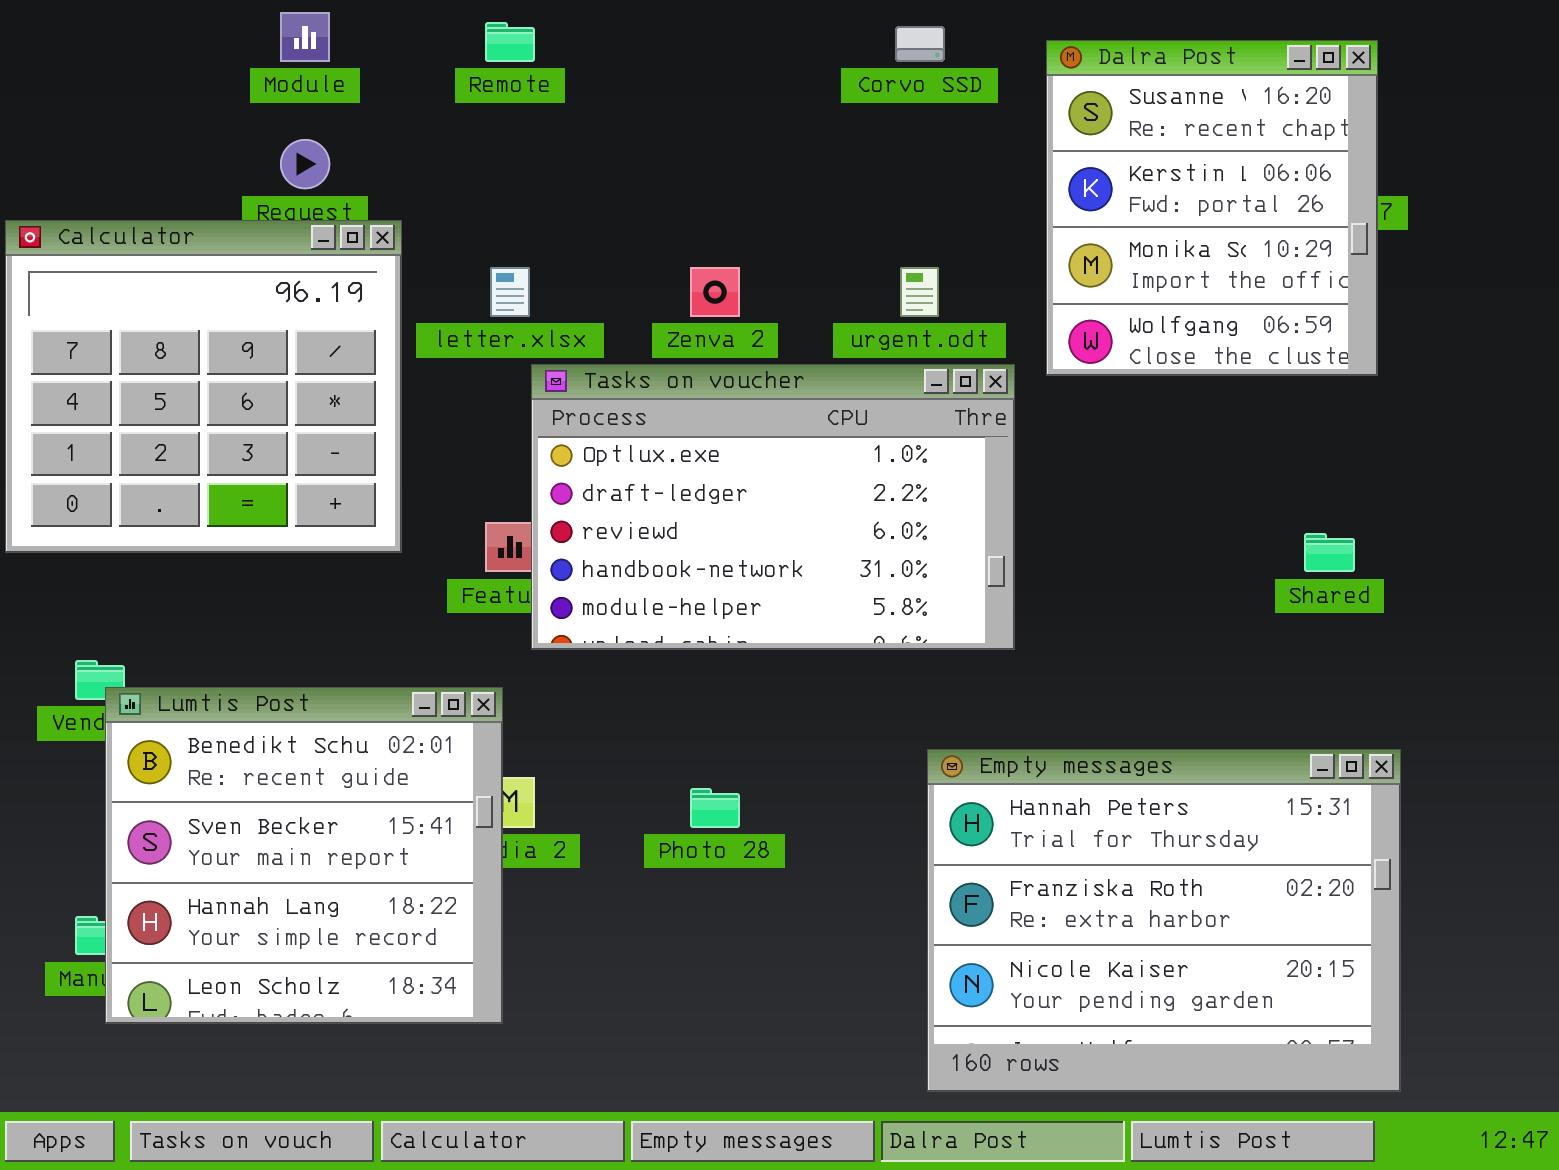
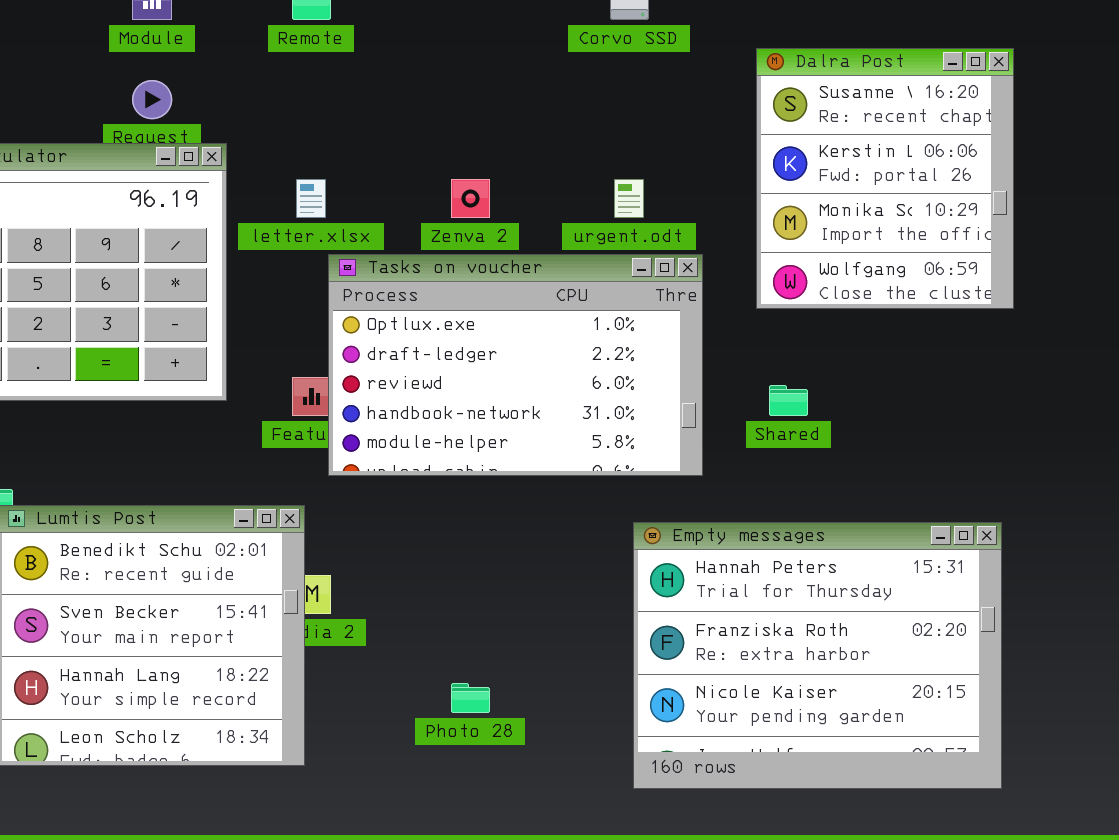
Dalra Post: [1046,40,1378,376] -> [756,48,1014,309], moved
Shared: [1304,533,1355,572] -> [769,385,808,416], moved
Empty messages: [927,749,1401,1092] -> [633,522,1002,789], moved
Photo 28: [690,788,740,828] -> [451,683,490,713], moved

